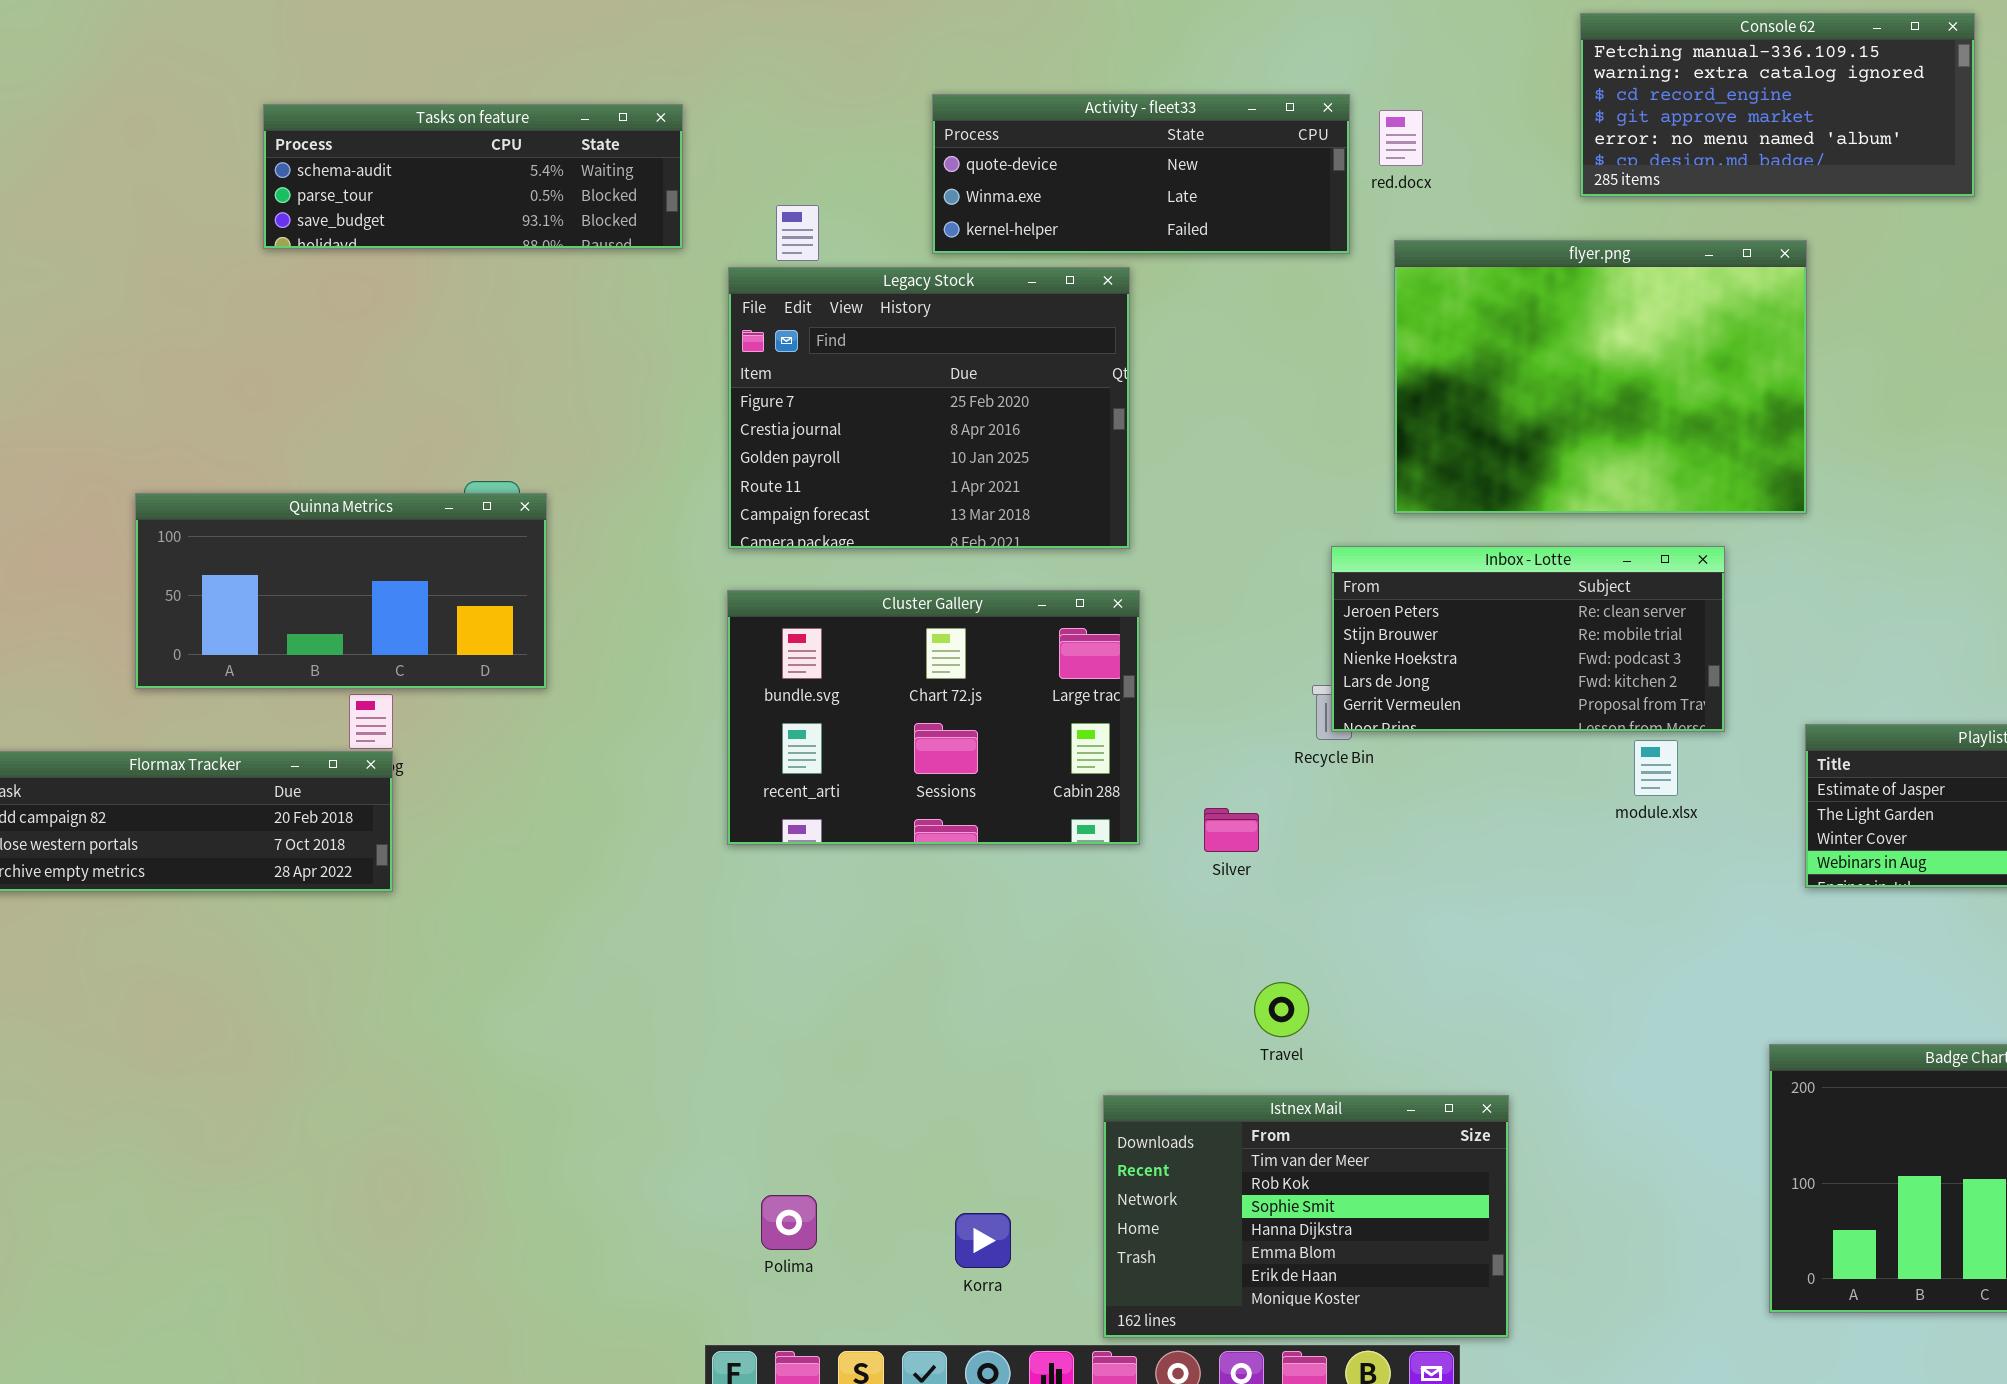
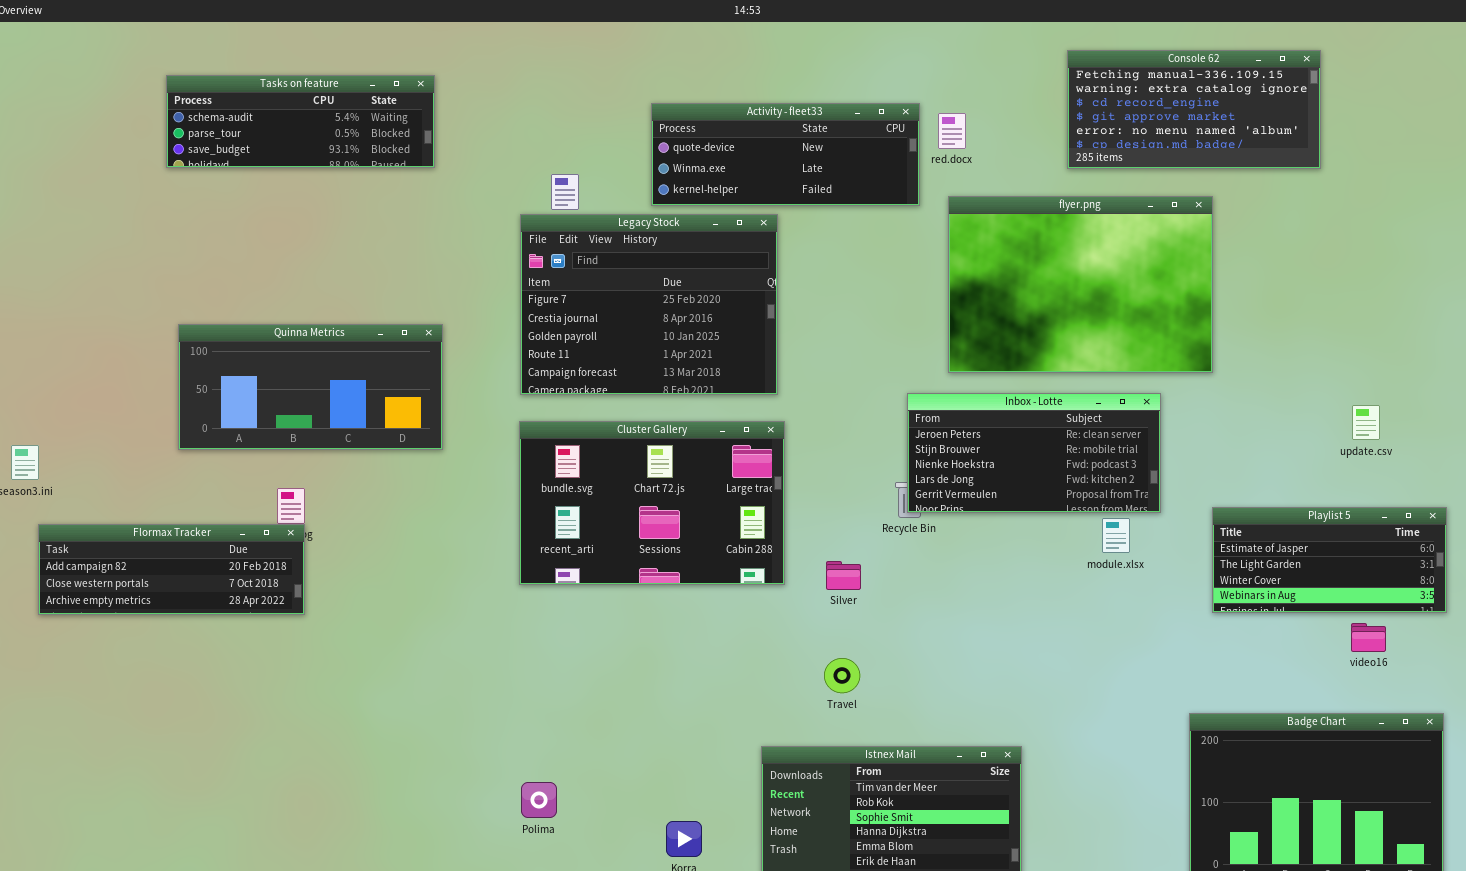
Tasks on feature: [263,104,683,249] -> [166,75,435,168], moved
Quinna Metrics: [135,493,547,689] -> [178,324,443,450], moved
Travel: [1254,982,1309,1037] -> [824,658,860,693], moved
Polima: [761,1195,817,1250] -> [521,782,557,818], moved

